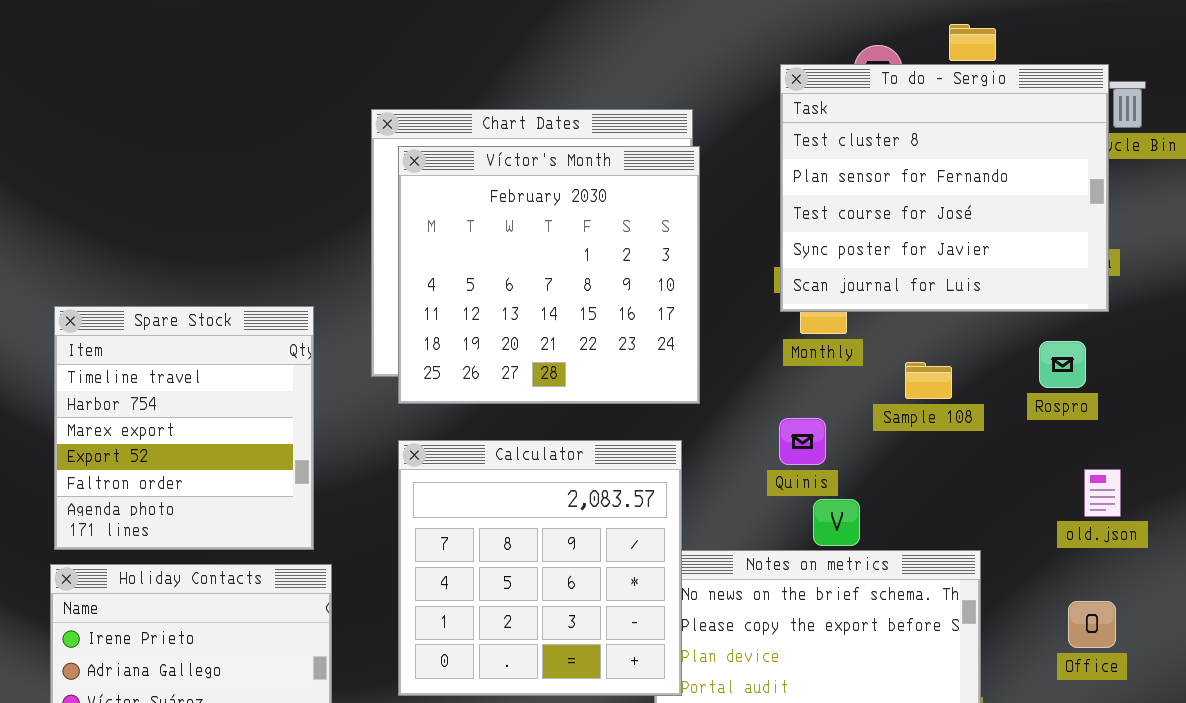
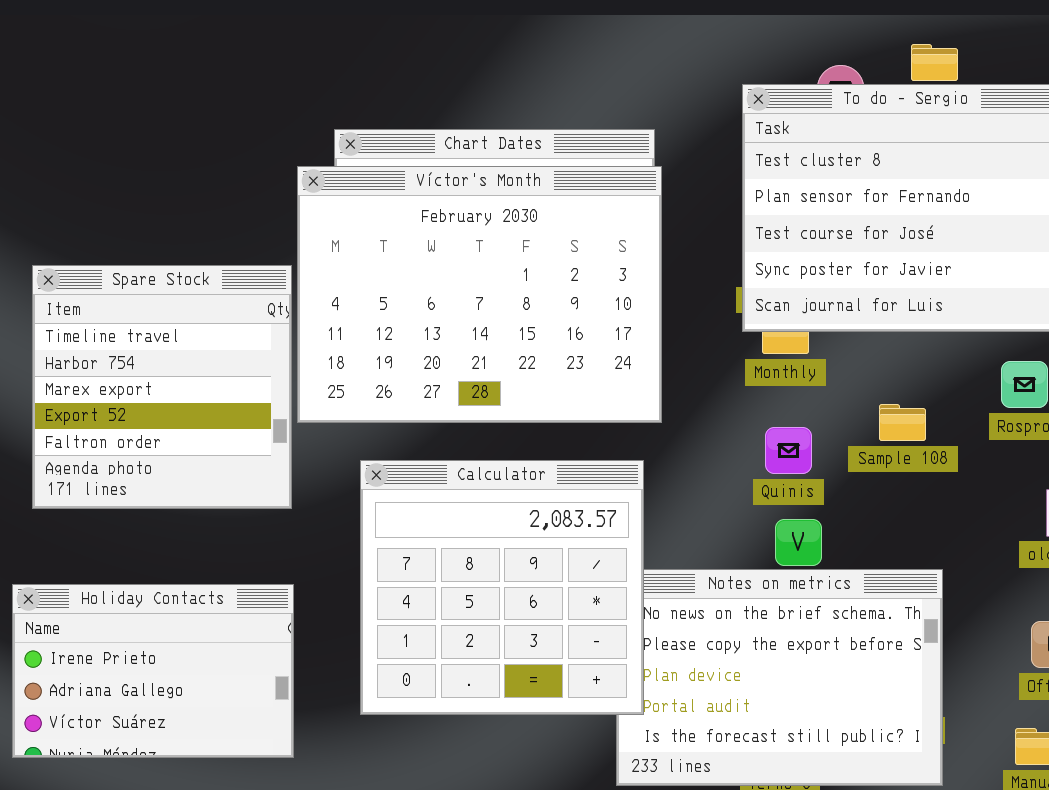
Víctor's Month: [398,146,700,404] -> [297,166,662,423], resized
Spare Stock: [54,306,314,550] -> [32,265,292,509], moved
Sample 108: [905,362,952,399] -> [879,404,926,441], moved
Quinis: [779,418,826,465] -> [765,427,812,474], moved

